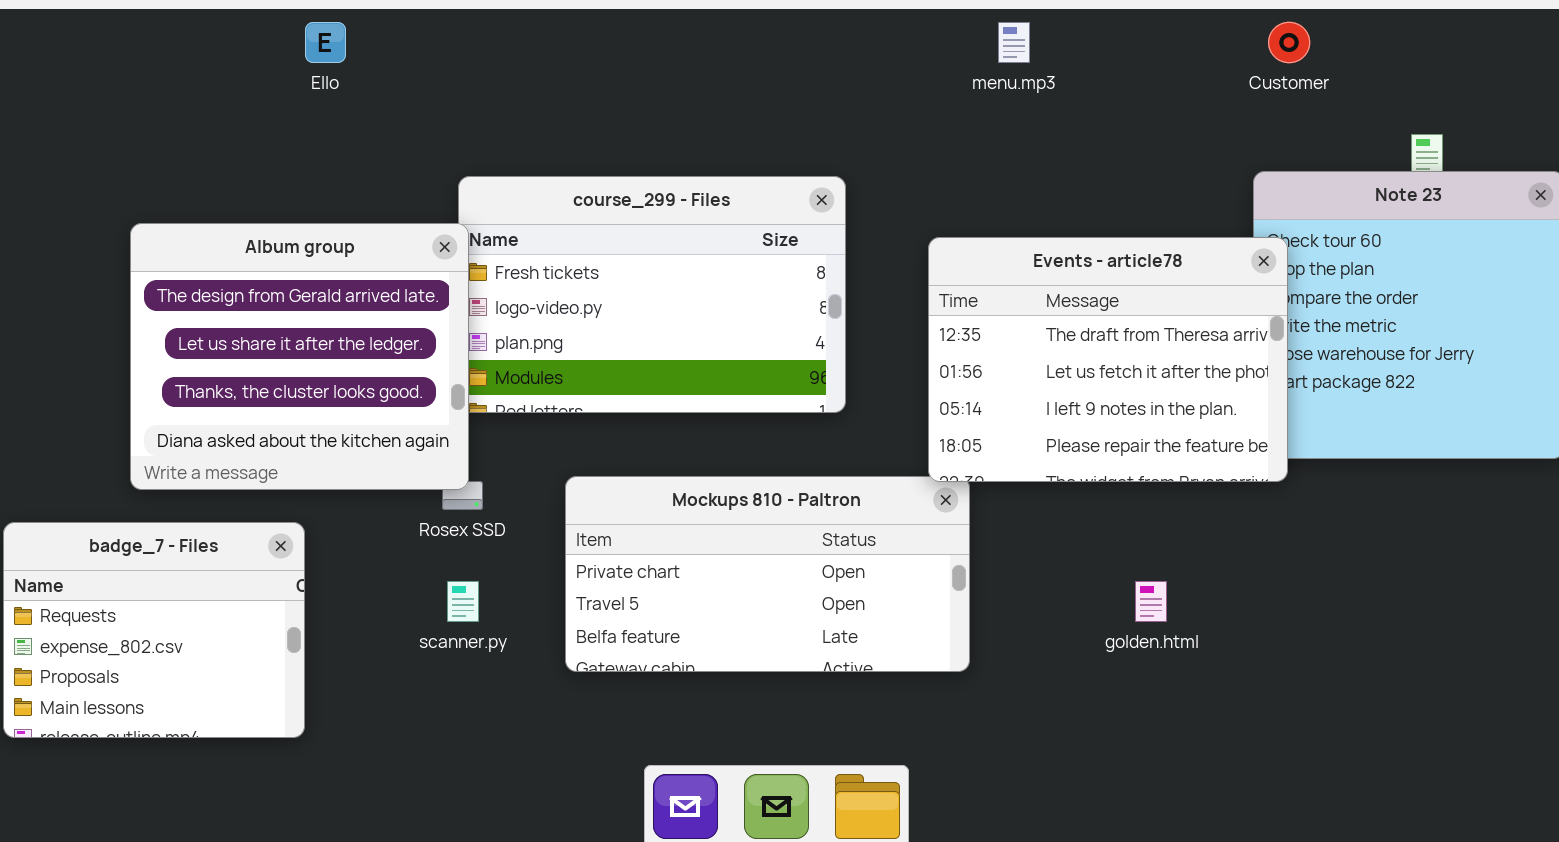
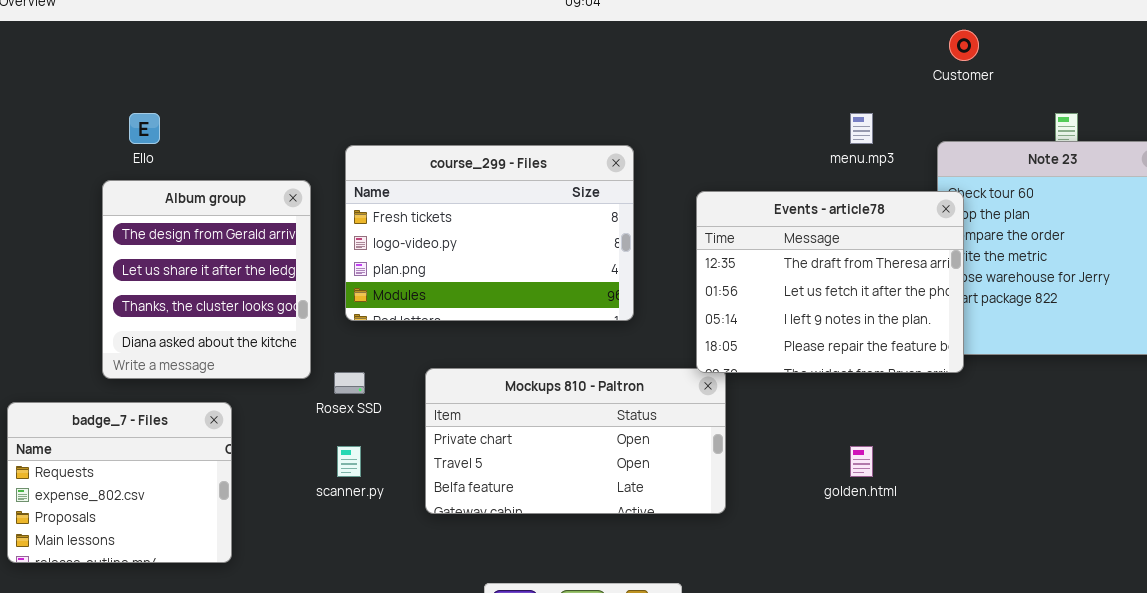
Ello: [305,22,346,63] -> [129,113,160,144], moved
menu.mp3: [998,22,1030,63] -> [850,113,873,144], moved
Album group: [130,223,469,490] -> [102,180,311,379], resized

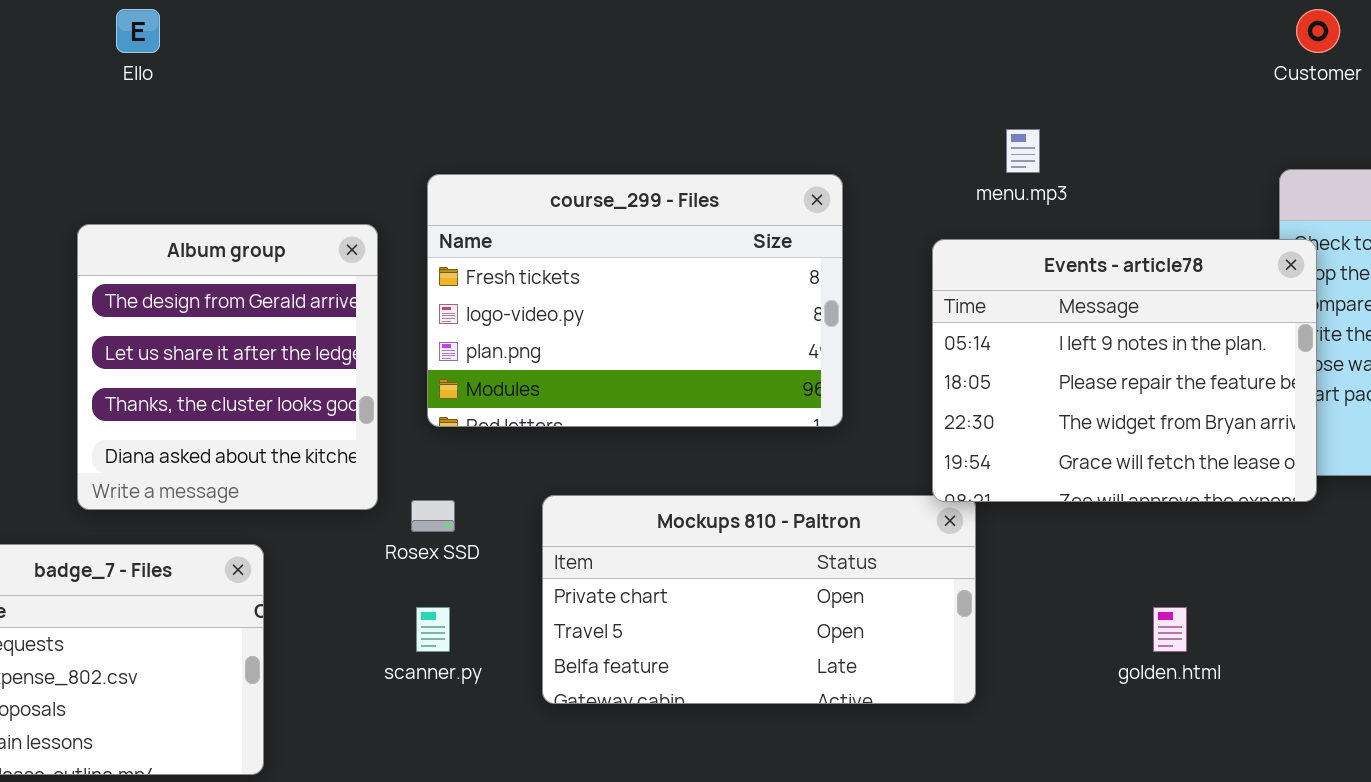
Ello: [129,113,160,144] -> [116,9,160,53], moved
menu.mp3: [850,113,873,144] -> [1006,129,1040,173], moved
Events - article78: [696,191,964,373] -> [932,239,1317,502], scrolled down 2 rows

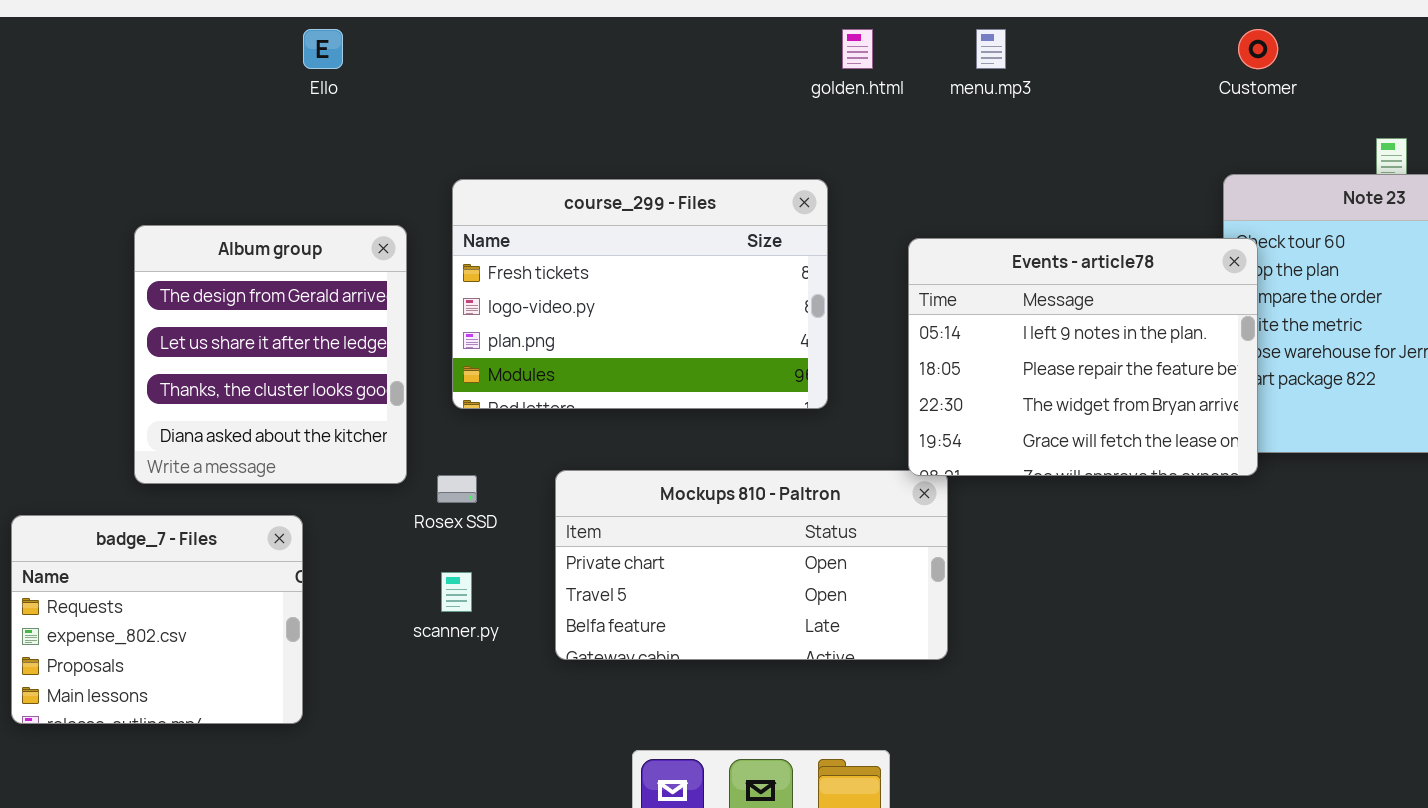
Ello: [116,9,160,53] -> [303,29,343,69], moved
menu.mp3: [1006,129,1040,173] -> [976,29,1006,69], moved
golden.html: [1153,607,1187,652] -> [842,29,873,69], moved

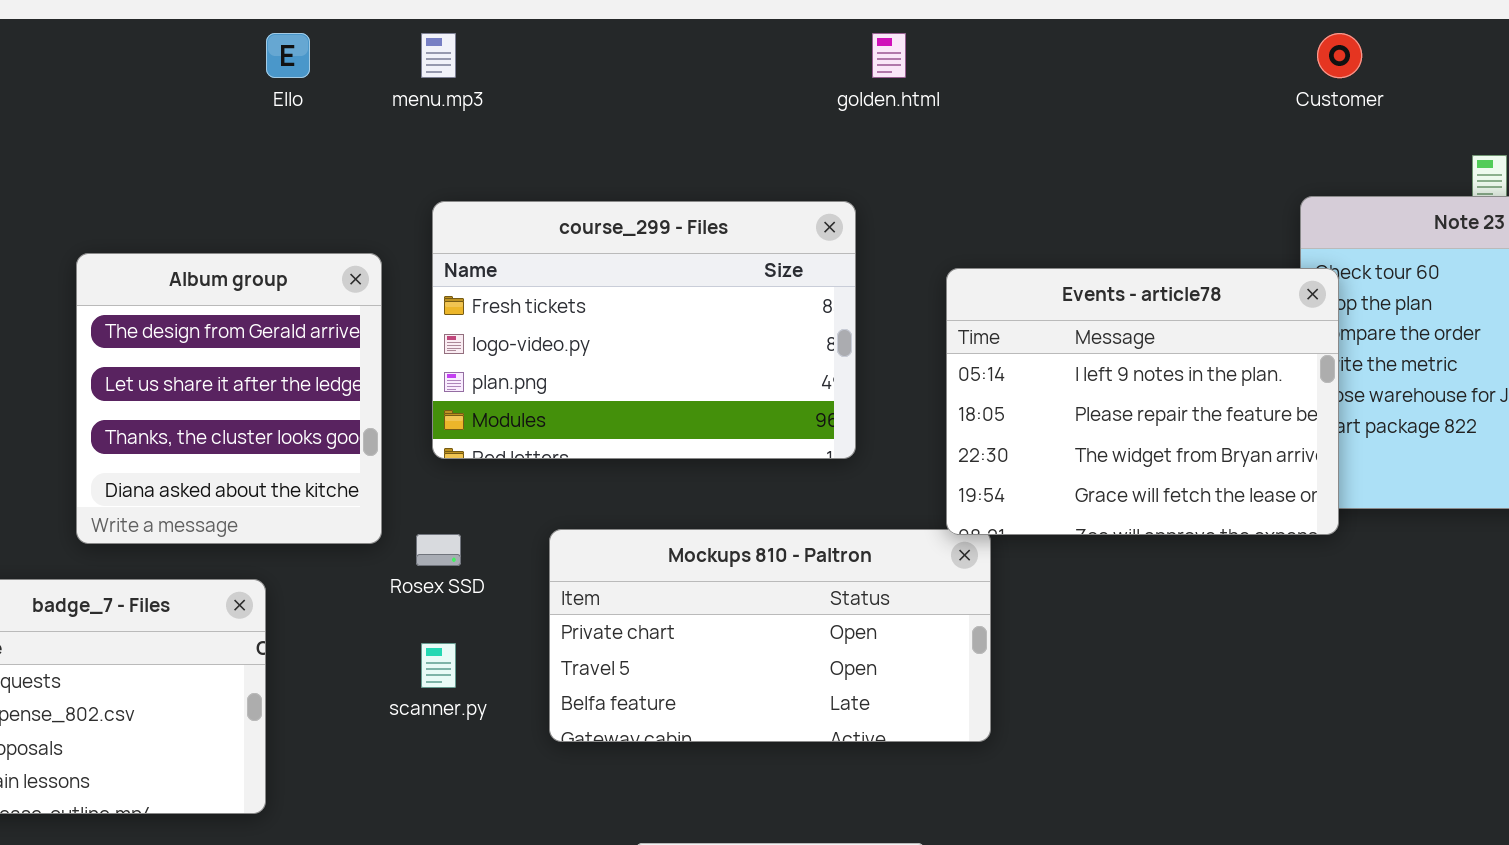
menu.mp3: [976,29,1006,69] -> [421,33,456,78], moved

